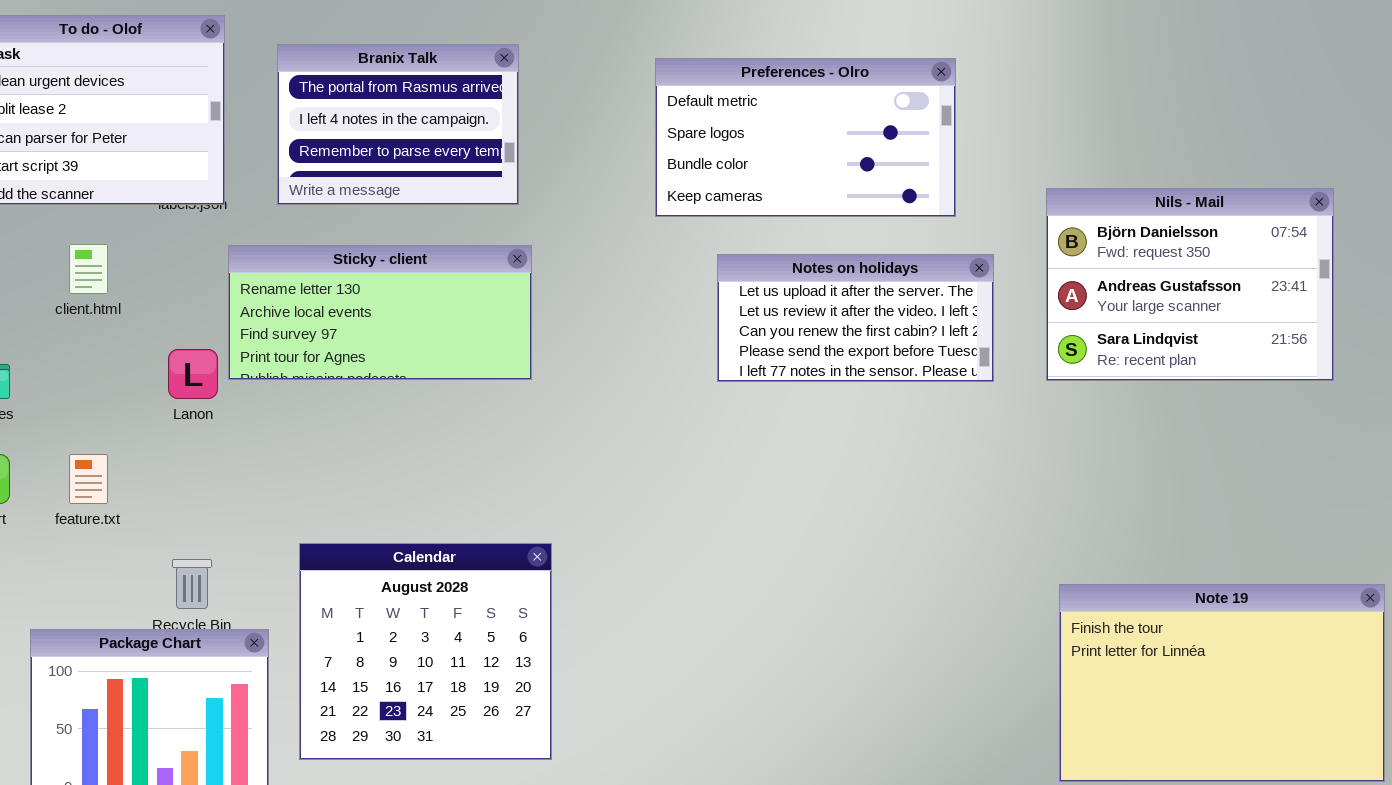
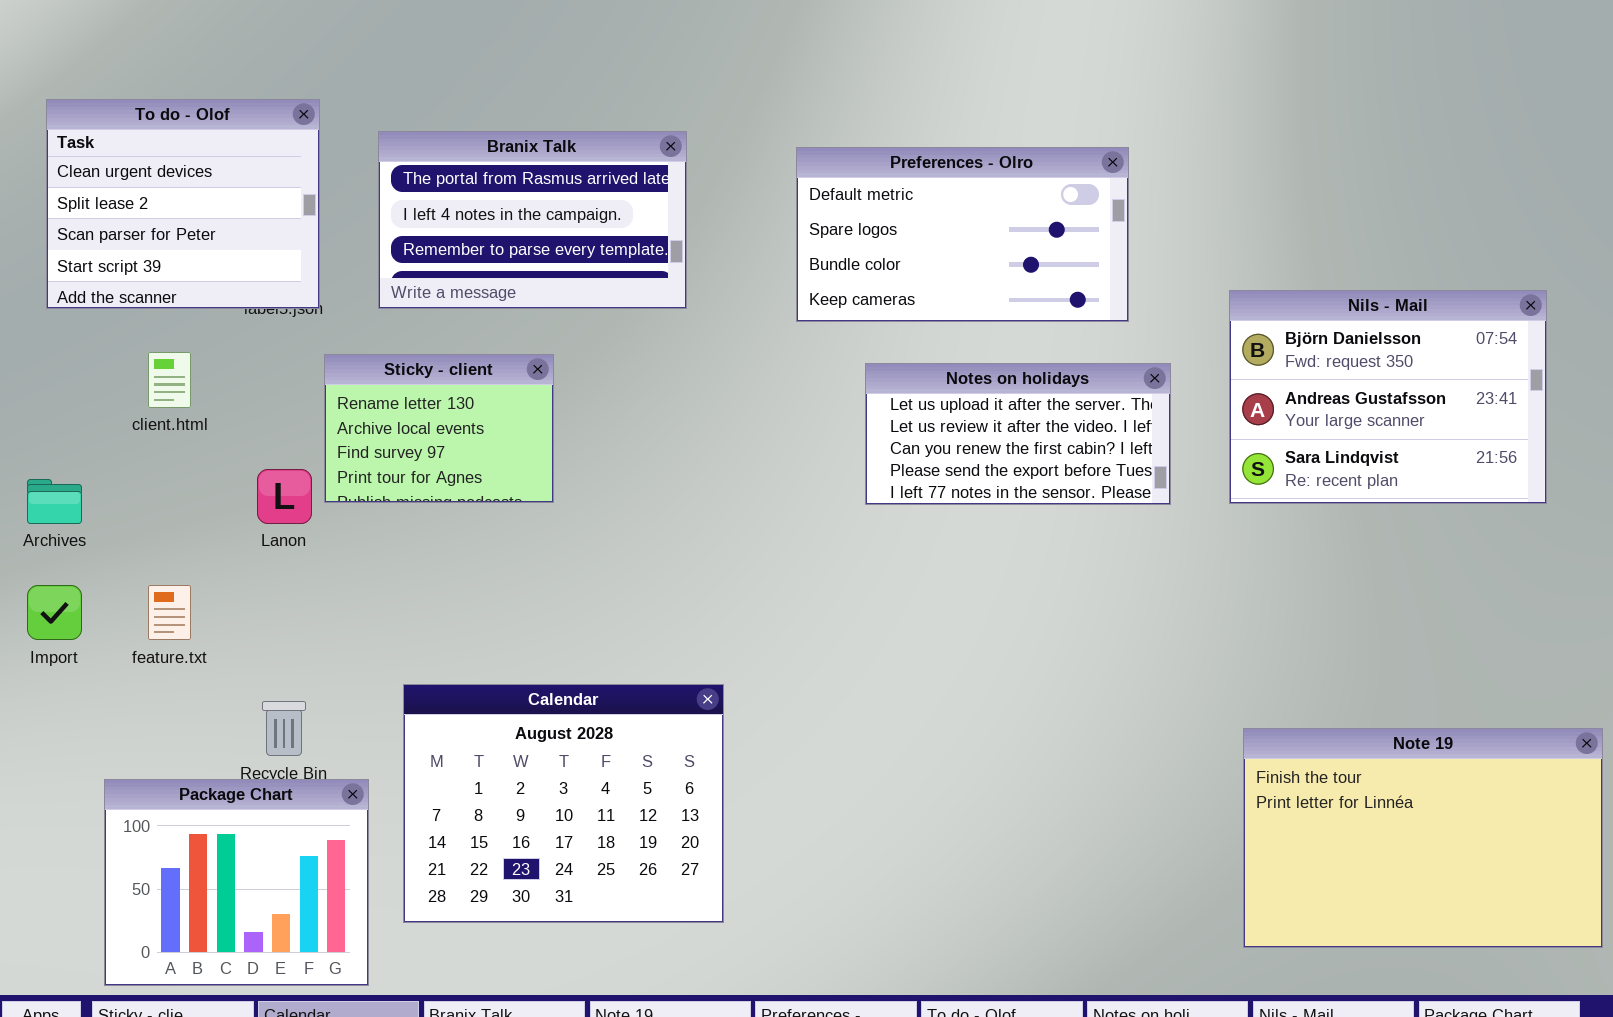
Branix Talk: [277,44,519,205] -> [378,131,687,309], resized
Sticky - client: [228,245,532,380] -> [324,354,554,503], resized
Calendar: [299,543,552,760] -> [403,684,724,923], resized

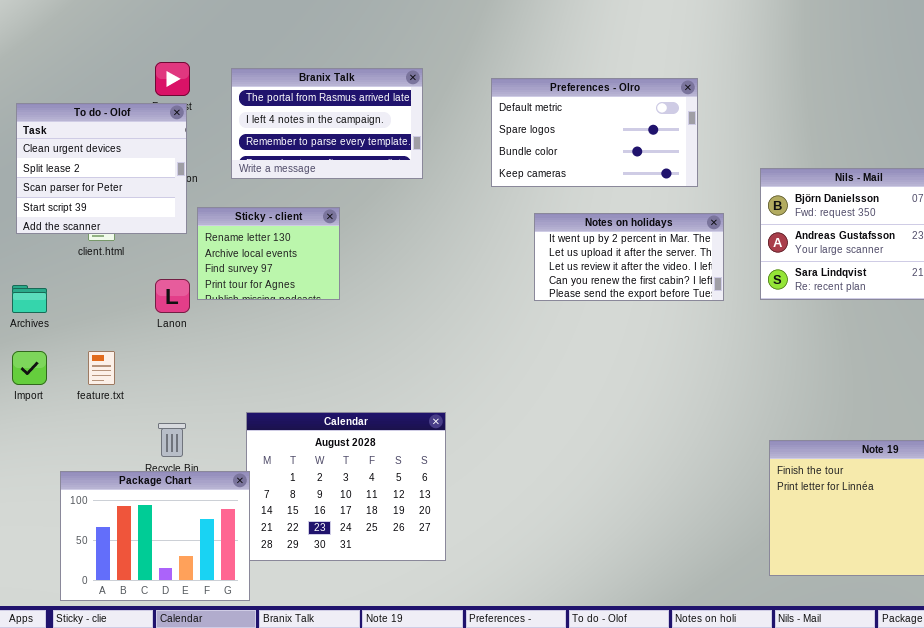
To do - Olof: [46,99,320,309] -> [16,103,187,234], moved
Notes on holidays: [865,363,1171,505] -> [534,213,724,301], scrolled up 1 row
Package Chart: [104,779,369,986] -> [60,471,250,601], resized

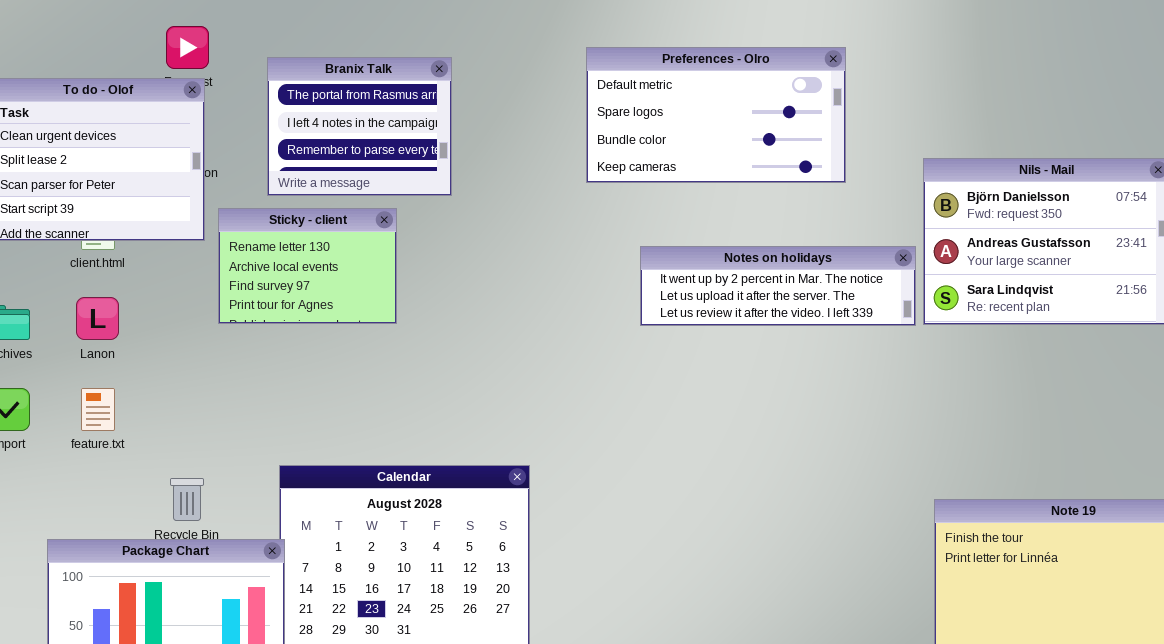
Branix Talk: [231,68,423,179] -> [267,57,452,196], moved, resized
Notes on holidays: [534,213,724,301] -> [640,246,916,326], resized
Lanon: [155,279,190,313] -> [76,297,119,340], moved

